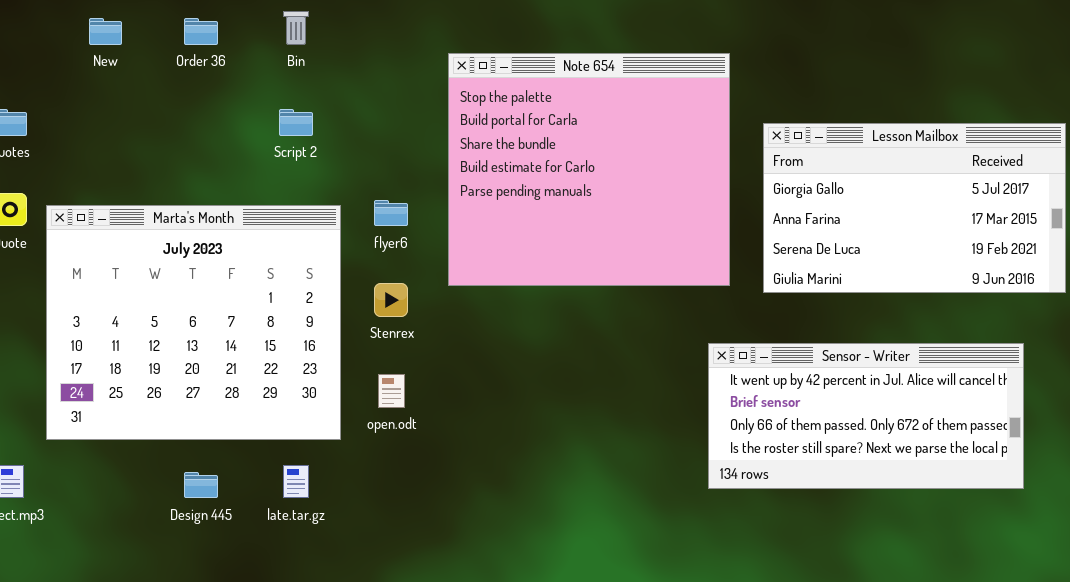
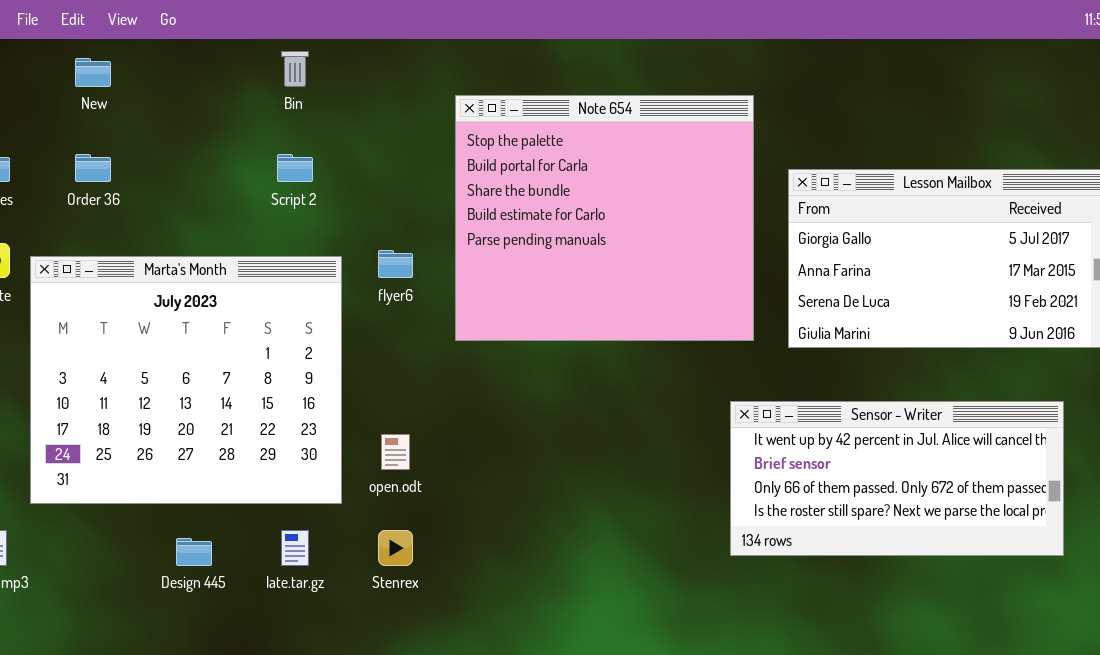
Order 36: [184,18,218,45] -> [75,154,111,182], moved
Stenrex: [374,283,408,317] -> [378,530,413,566], moved

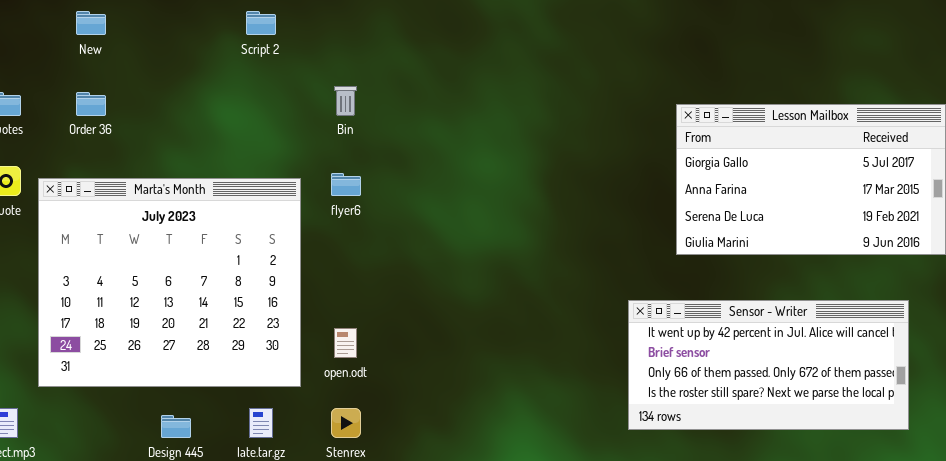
Bin: [281,51,309,87] -> [334,86,357,116], moved
Note 654: [455,95,754,341] -> none, closed
Script 2: [277,154,313,182] -> [246,11,276,35], moved

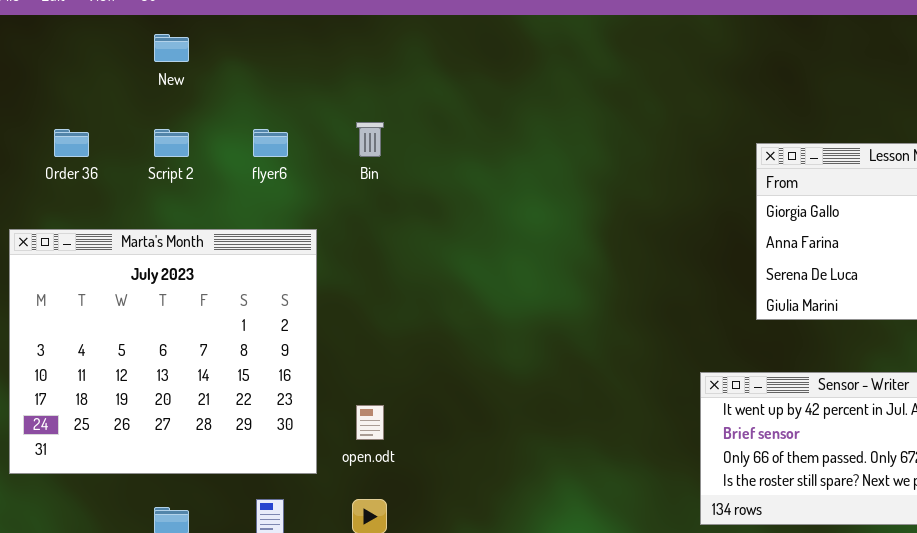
New: [76,11,106,35] -> [154,34,189,62], moved
Script 2: [246,11,276,35] -> [154,129,189,157], moved
flyer6: [331,173,361,196] -> [253,129,288,157], moved

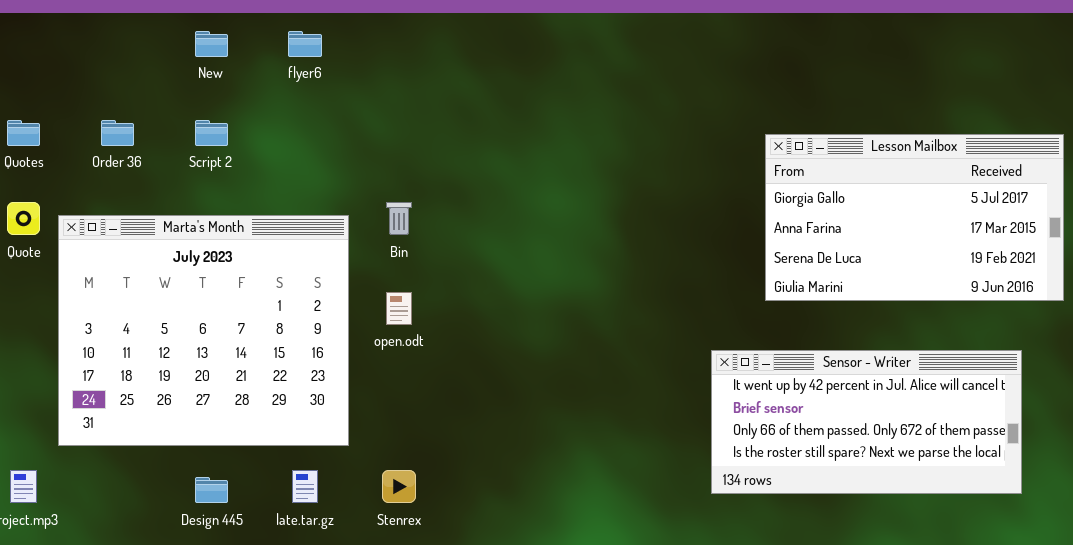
Bin: [356,122,384,157] -> [386,202,412,235], moved
flyer6: [253,129,288,157] -> [288,31,322,57], moved
open.odt: [356,405,384,440] -> [386,292,412,325], moved

